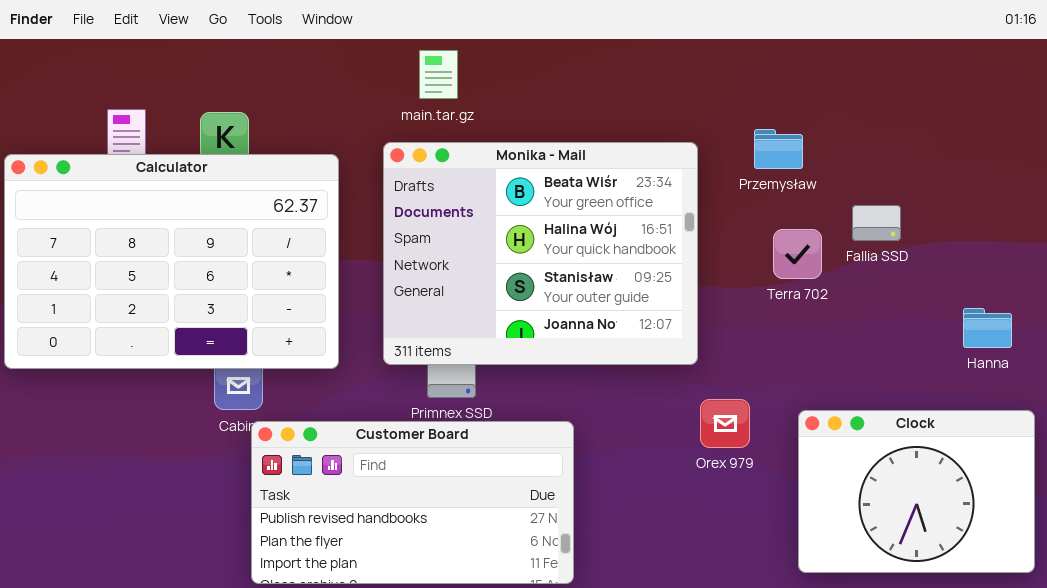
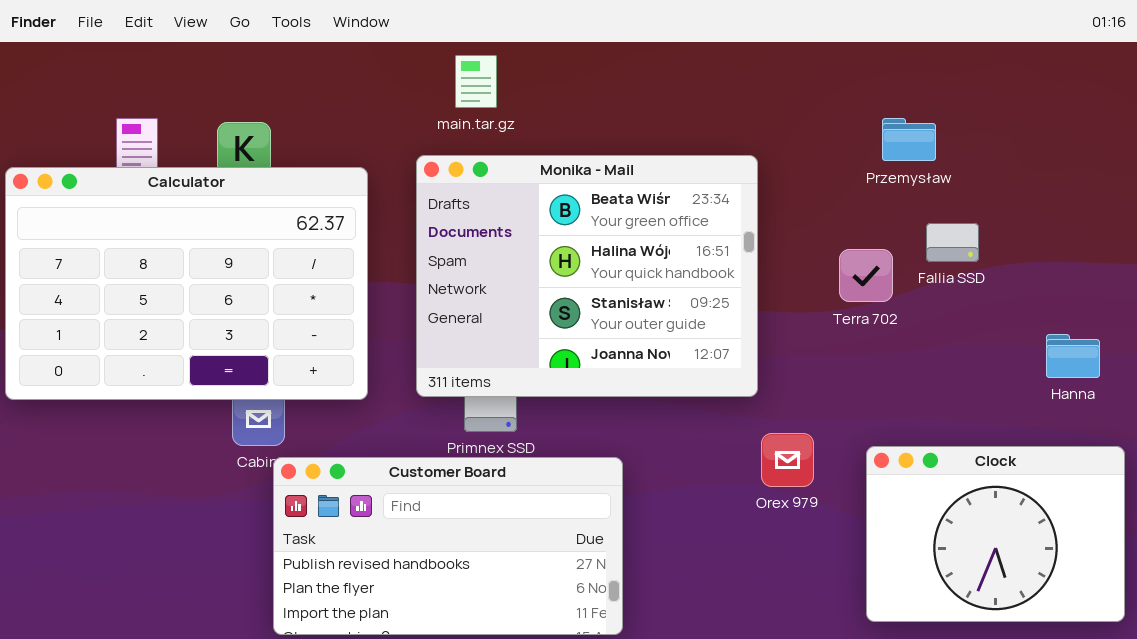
Przemysław: [754,129,803,169] -> [882,118,936,161], moved

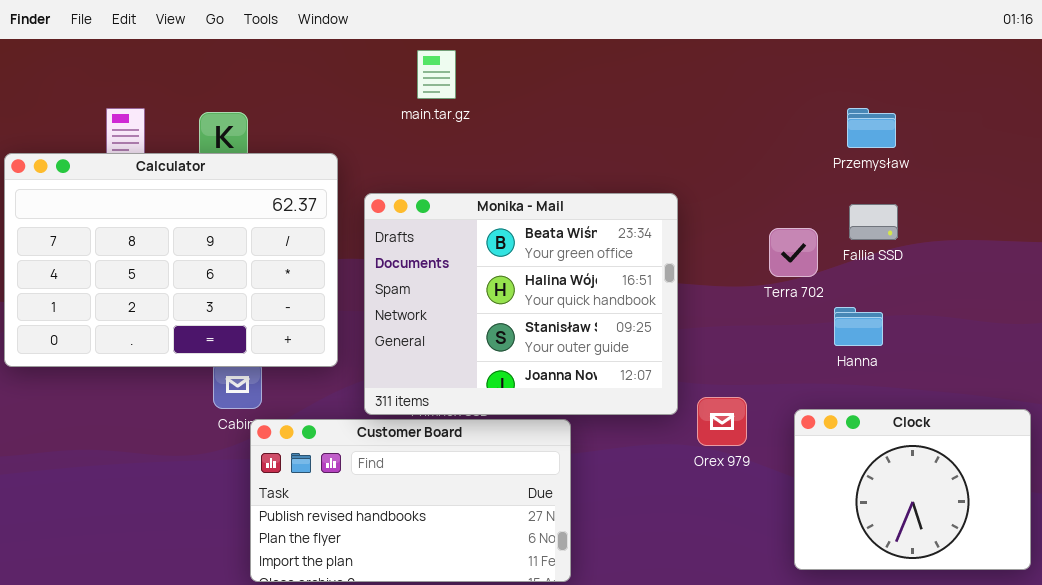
Przemysław: [882,118,936,161] -> [847,108,896,148], moved
Monika - Mail: [416,155,758,397] -> [364,193,678,415], moved
Hanna: [1046,334,1100,378] -> [834,307,883,346], moved

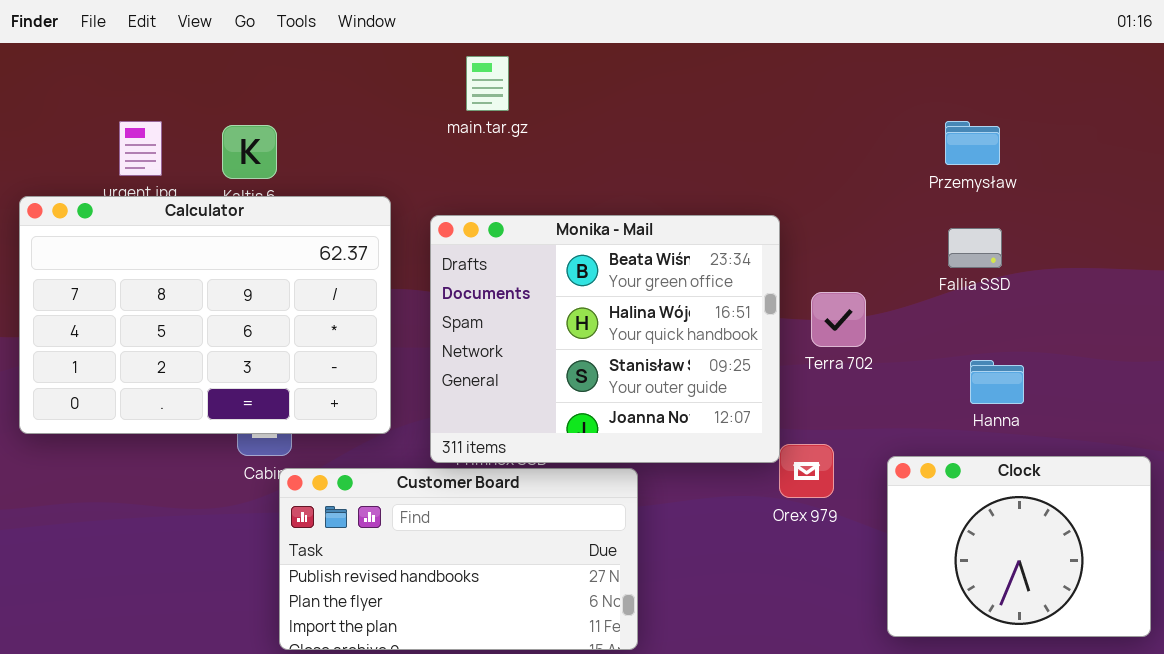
Calculator: [4,153,338,367] -> [19,196,391,434], moved
Monika - Mail: [364,193,678,415] -> [430,215,780,463], moved
Terra 702: [769,228,818,277] -> [811,292,866,347], moved
Hanna: [834,307,883,346] -> [970,360,1024,404], moved

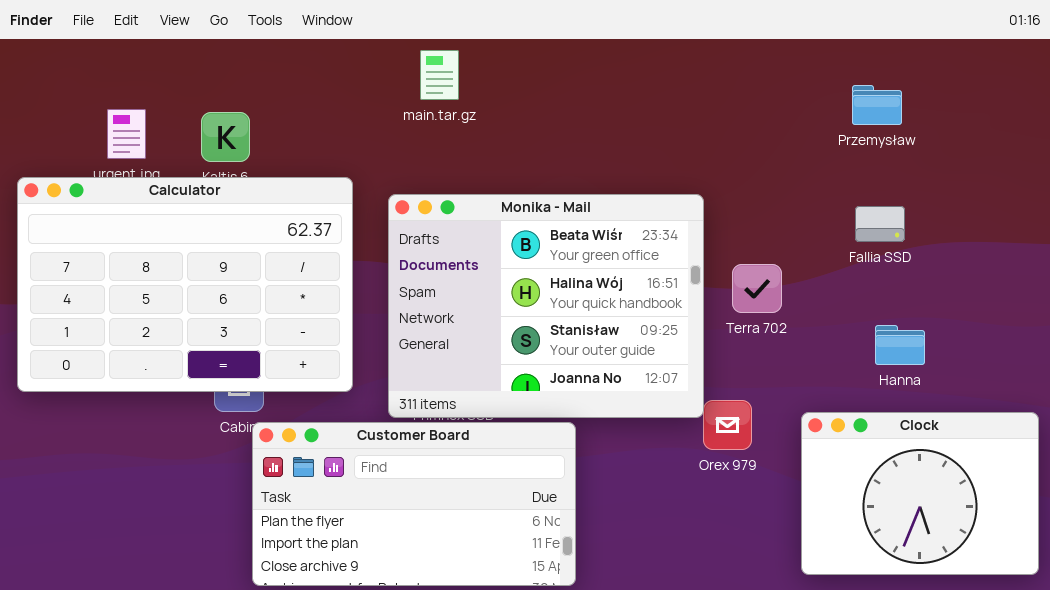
Przemysław: [945,121,1000,165] -> [852,85,902,125], moved
Customer Board: [279,468,638,650] -> [252,422,576,586], scrolled down 1 row

